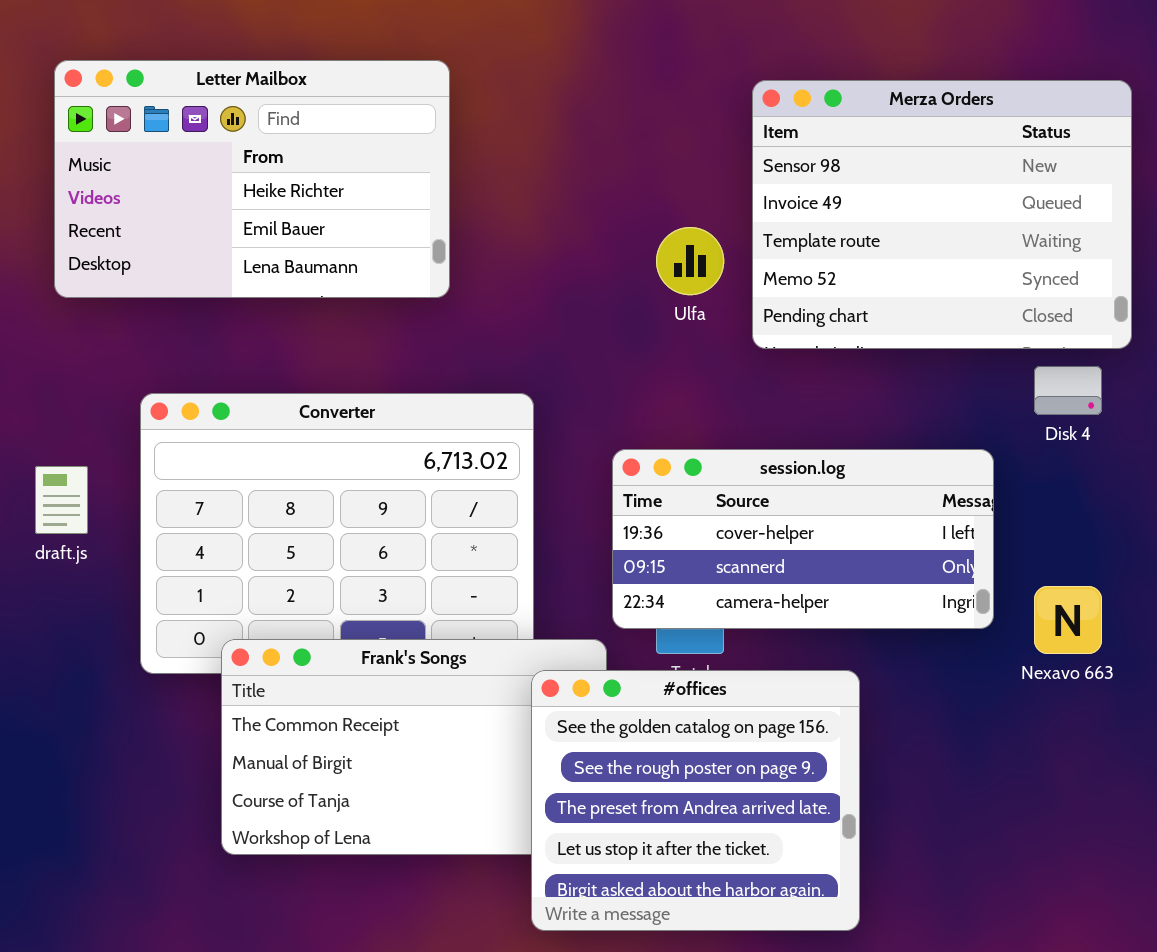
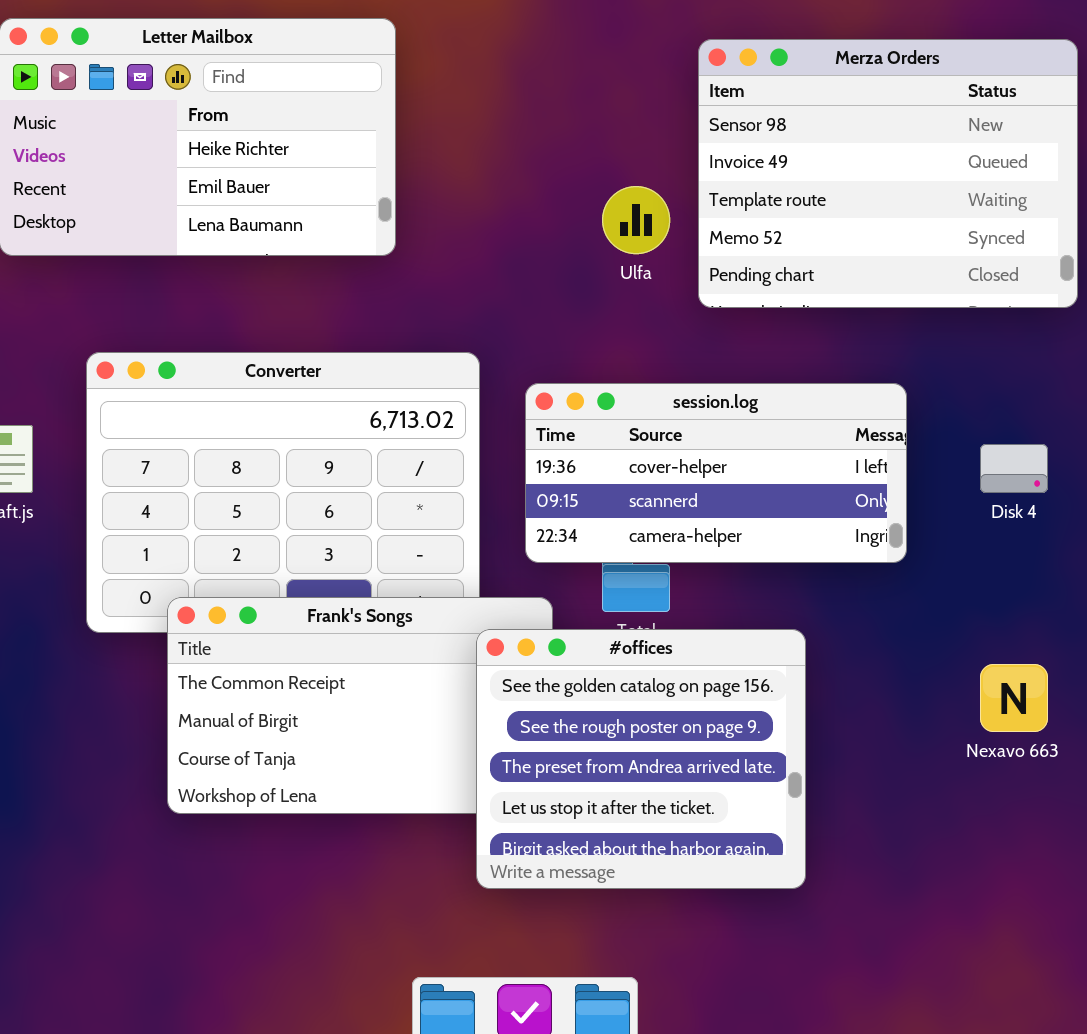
Disk 4: [1034,366,1102,415] -> [980,444,1048,493], moved
session.log: [612,449,994,629] -> [525,383,907,563], moved
Nexavo 663: [1034,586,1102,654] -> [980,664,1048,732], moved

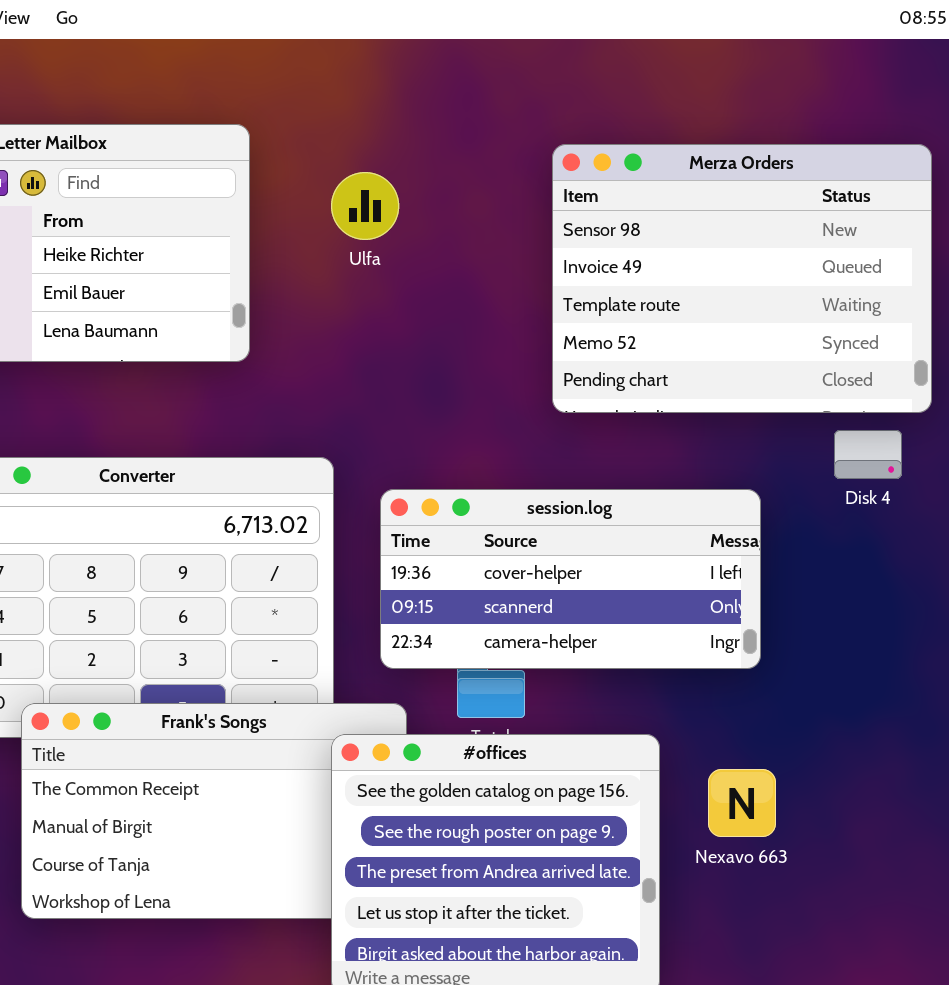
Ulfa: [602,186,670,254] -> [331,172,399,240], moved
Disk 4: [980,444,1048,493] -> [834,430,902,479], moved
Nexavo 663: [980,664,1048,732] -> [708,769,776,837], moved

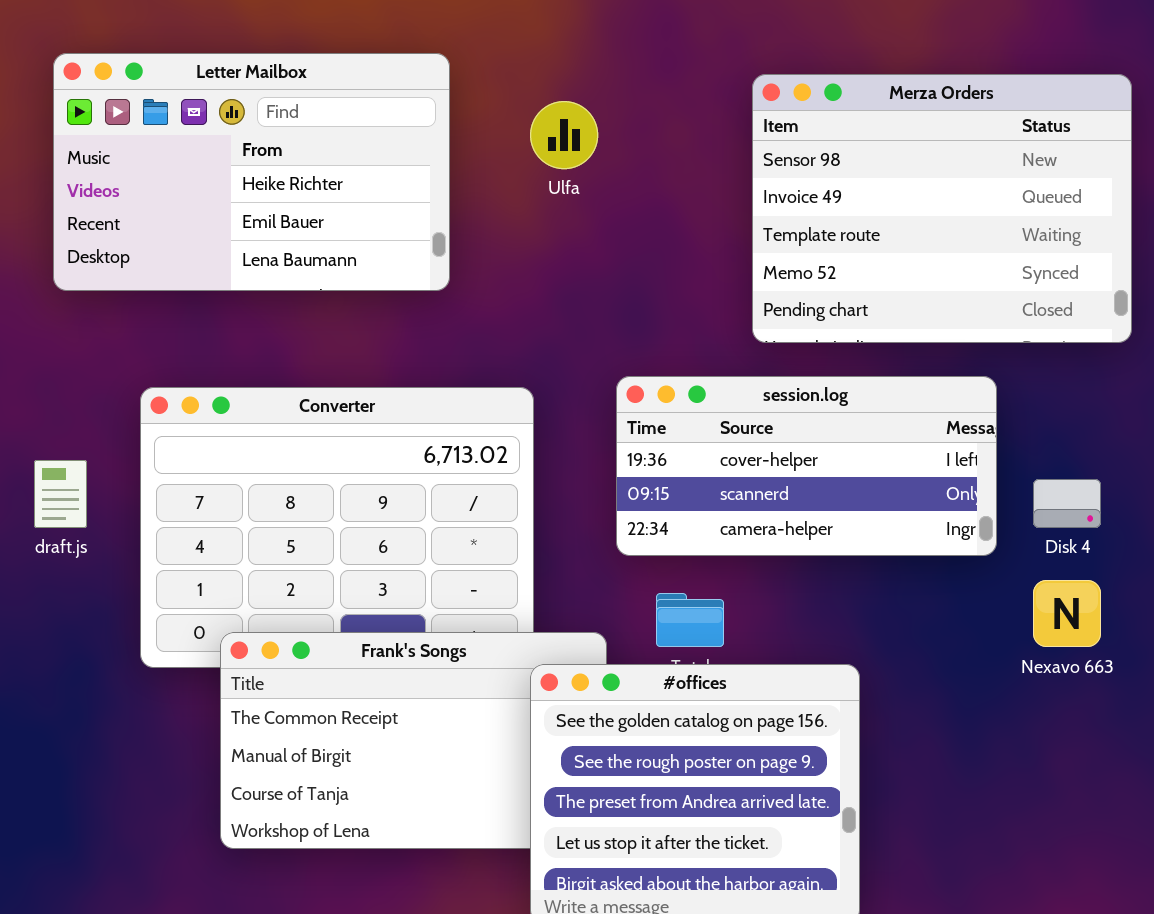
Disk 4: [834,430,902,479] -> [1033,479,1101,528], moved
session.log: [380,489,761,669] -> [616,376,997,556], moved
Nexavo 663: [708,769,776,837] -> [1033,580,1101,647], moved

